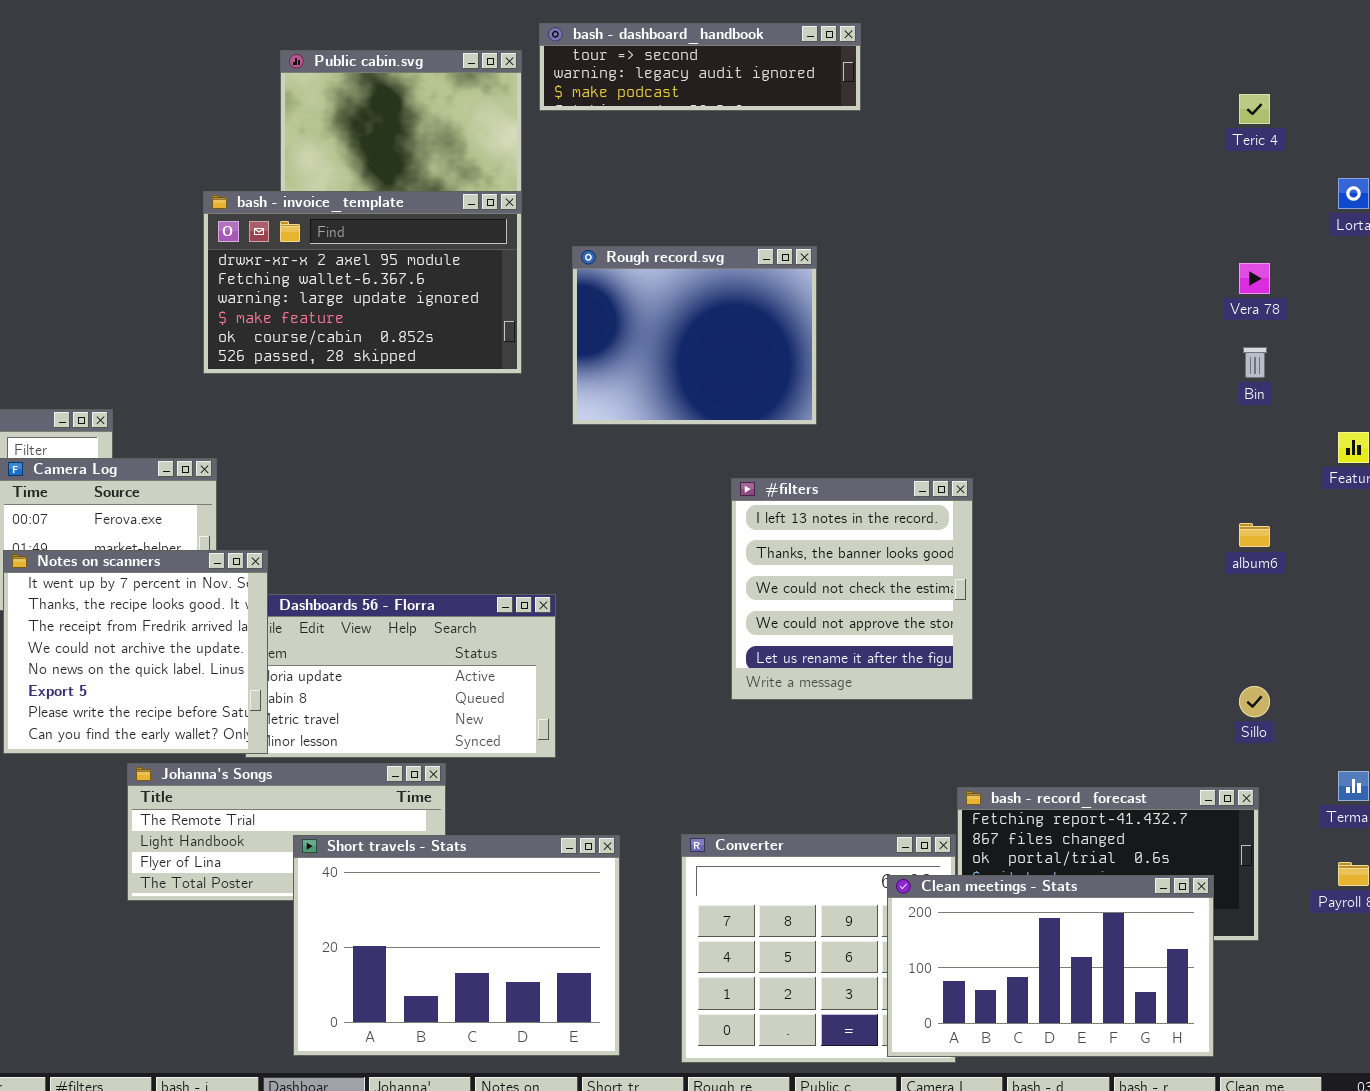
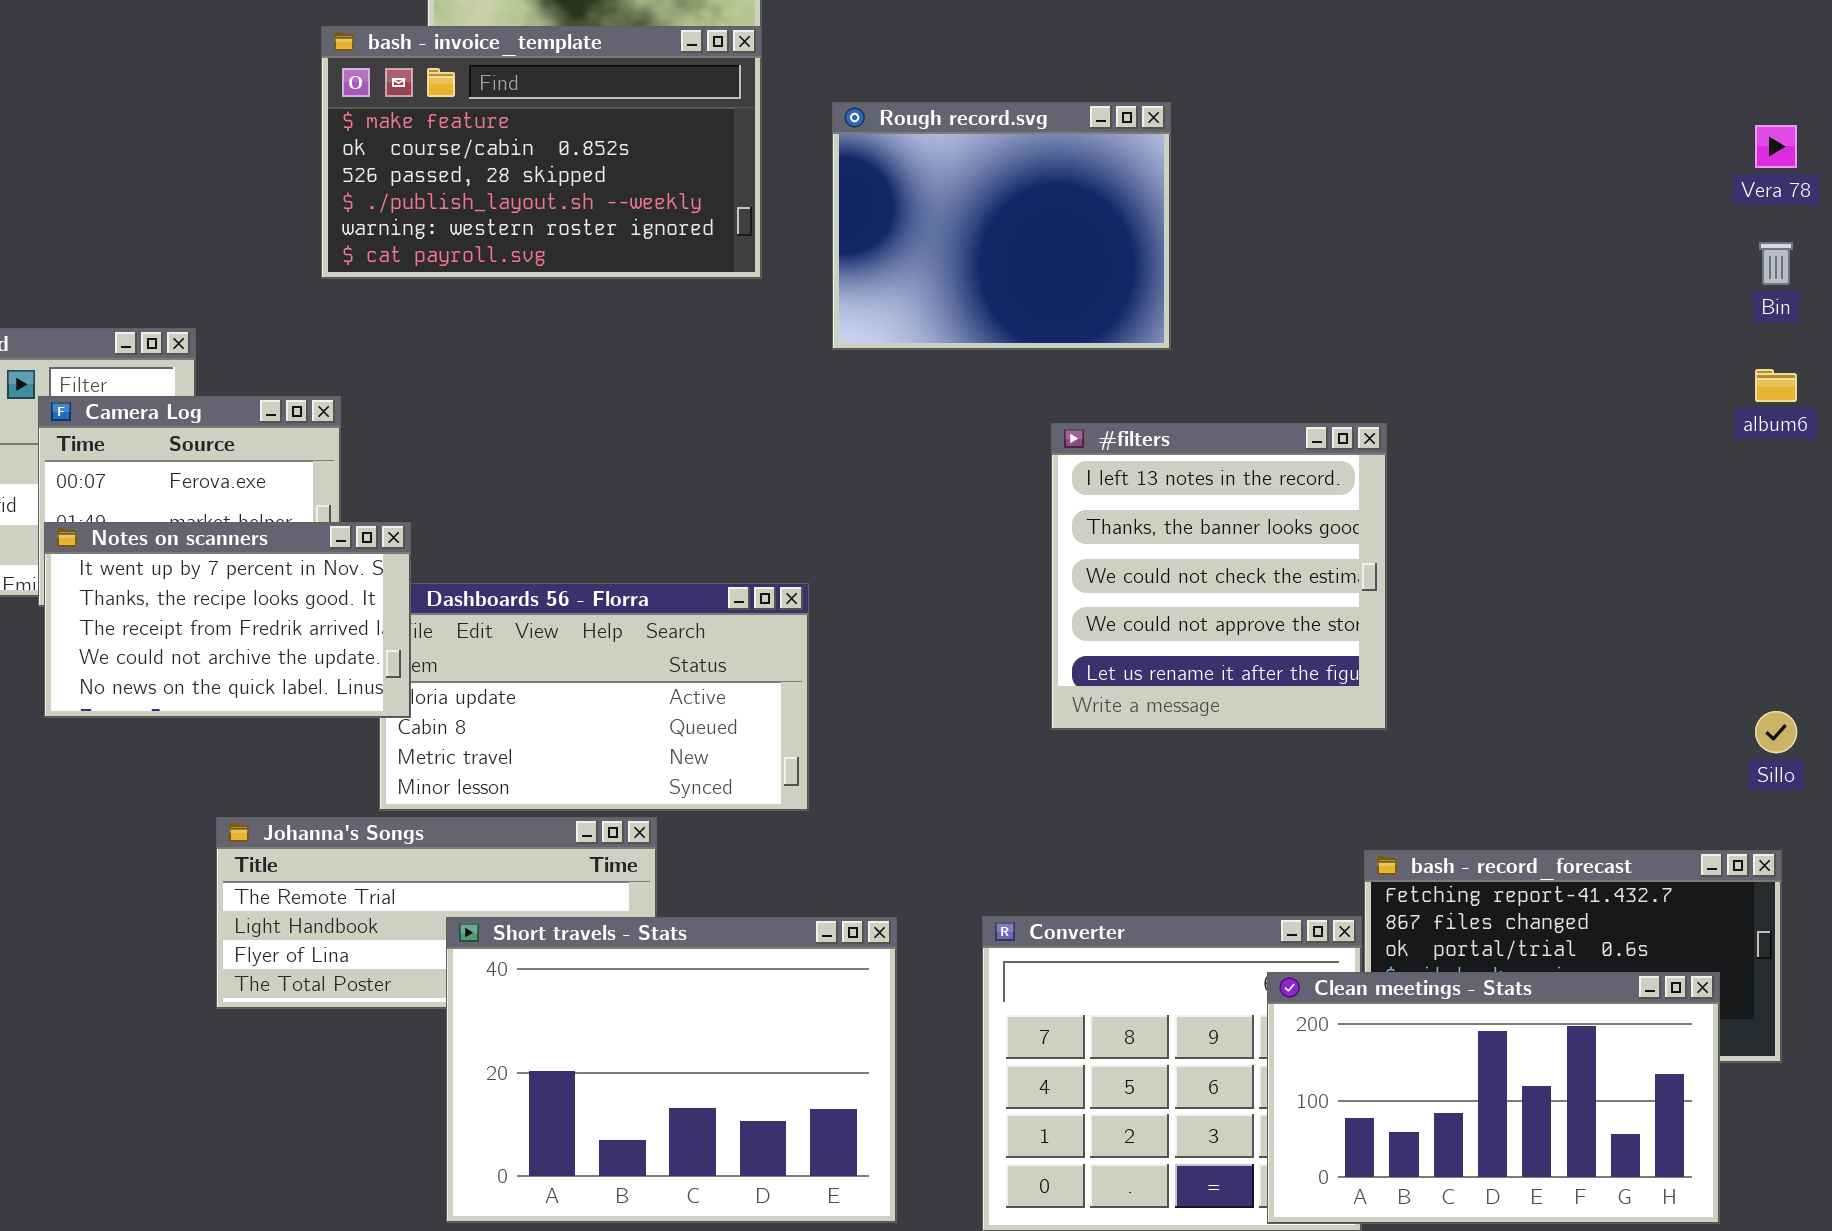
bash - invoice_template: [203,191,522,374] -> [321,26,762,279], scrolled down 3 rows
album6: [1239,523,1270,547] -> [1755,369,1797,402], moved
Notes on scanners: [3,550,268,754] -> [44,522,411,718], resized

